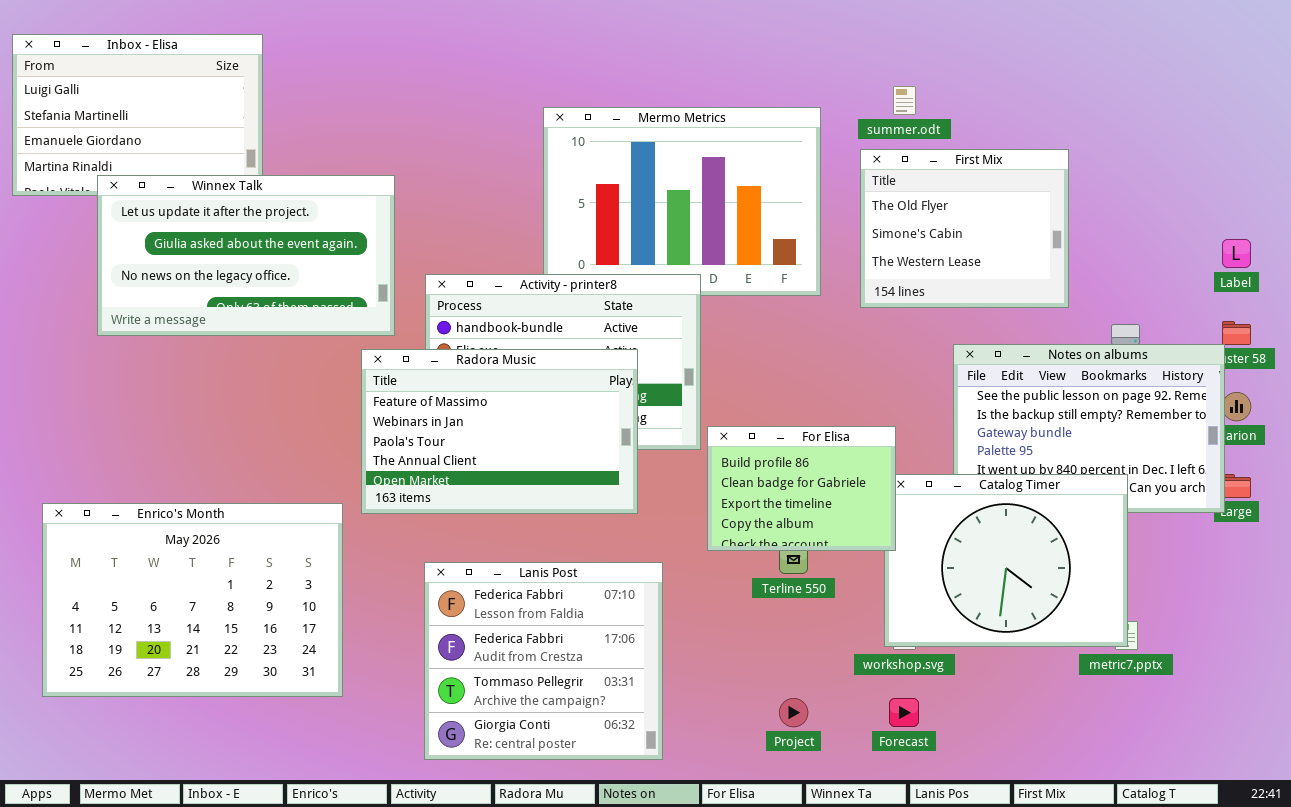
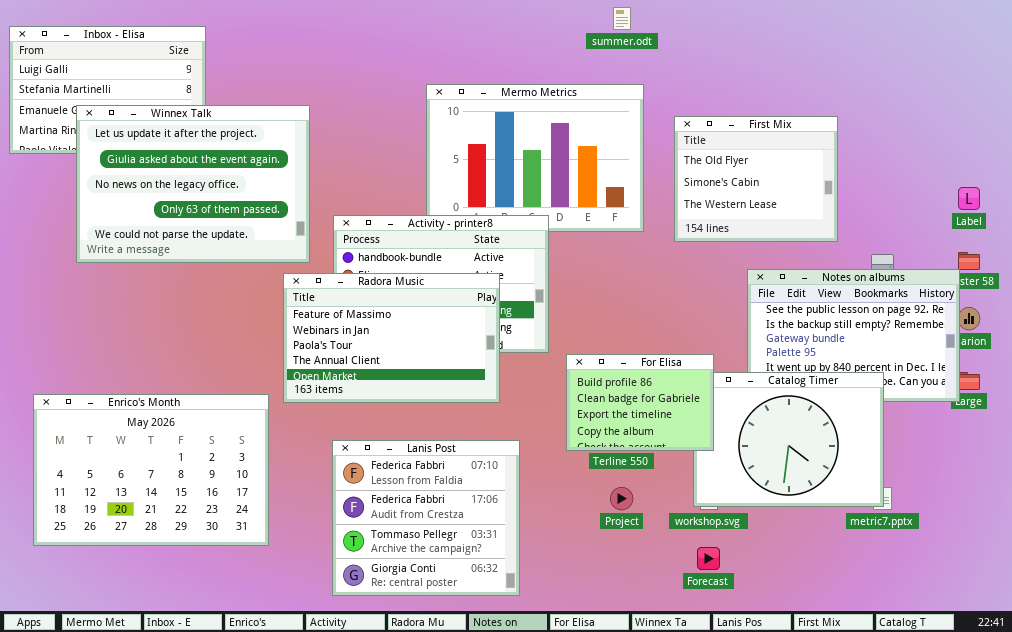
summer.odt: [893,86,916,115] -> [613,7,631,30], moved
Winnex Talk: [97,175,395,336] -> [76,105,310,263], resized
For Elisa: [707,426,896,551] -> [566,354,714,451], moved
Project: [779,698,808,727] -> [610,487,633,510], moved

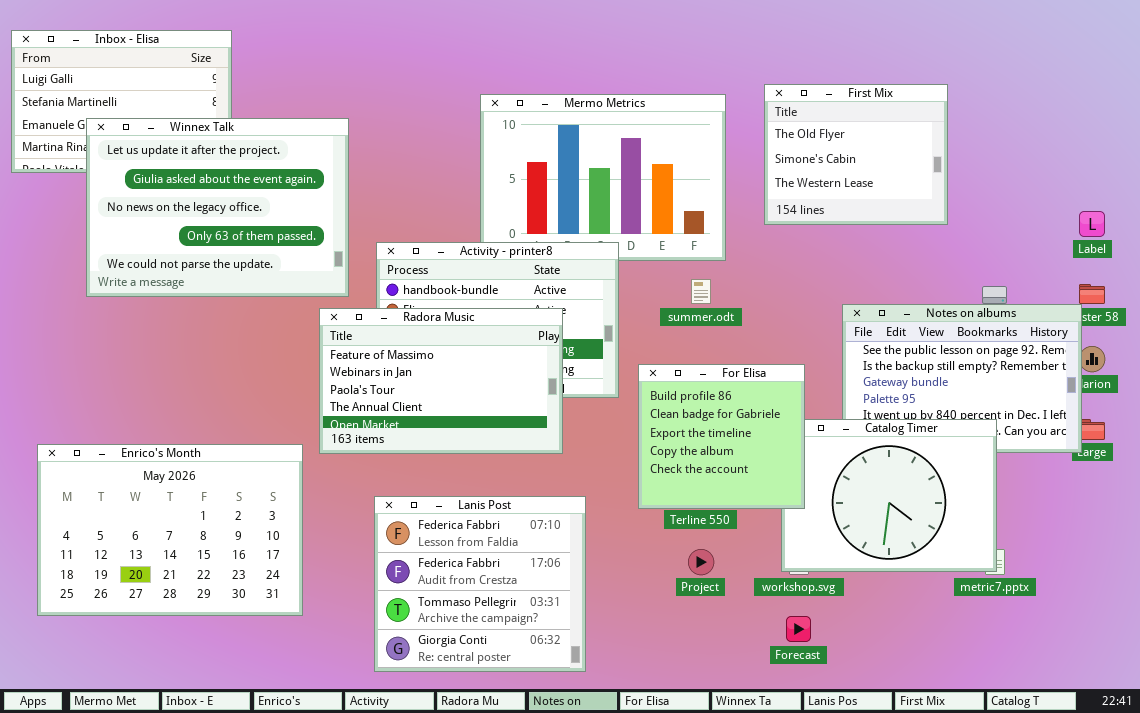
summer.odt: [613,7,631,30] -> [691,279,711,304], moved
First Mix: [674,116,838,242] -> [764,84,948,225], moved
For Elisa: [566,354,714,451] -> [638,364,805,509], resized

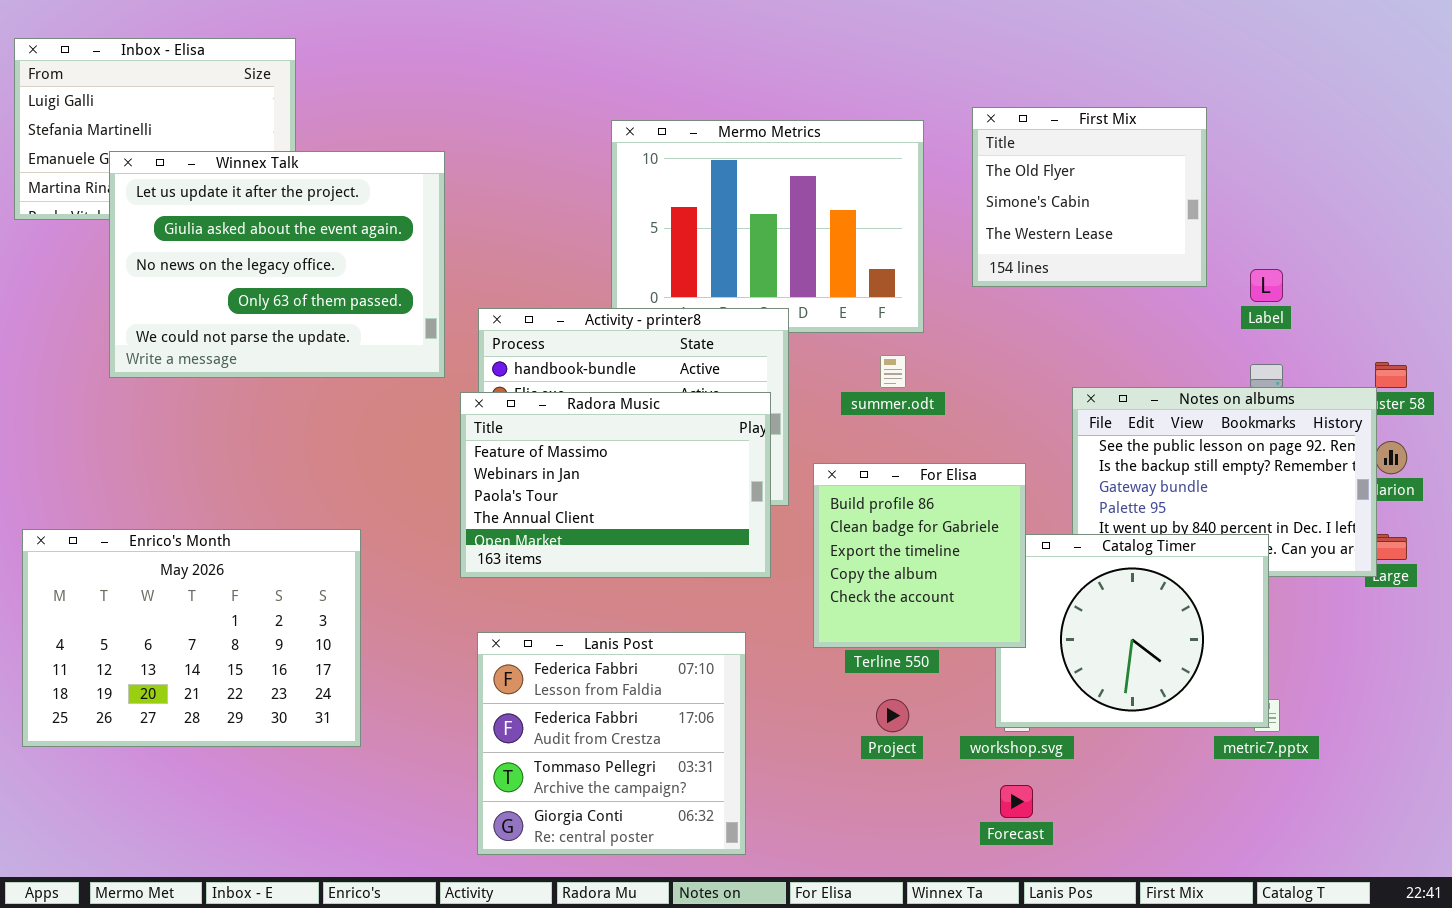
Label: [1079,211,1105,237] -> [1250,269,1283,302], moved
Radora Music: [319,308,563,454] -> [460,392,771,578], moved
Enrico's Month: [37,444,303,616] -> [22,529,361,747], moved

